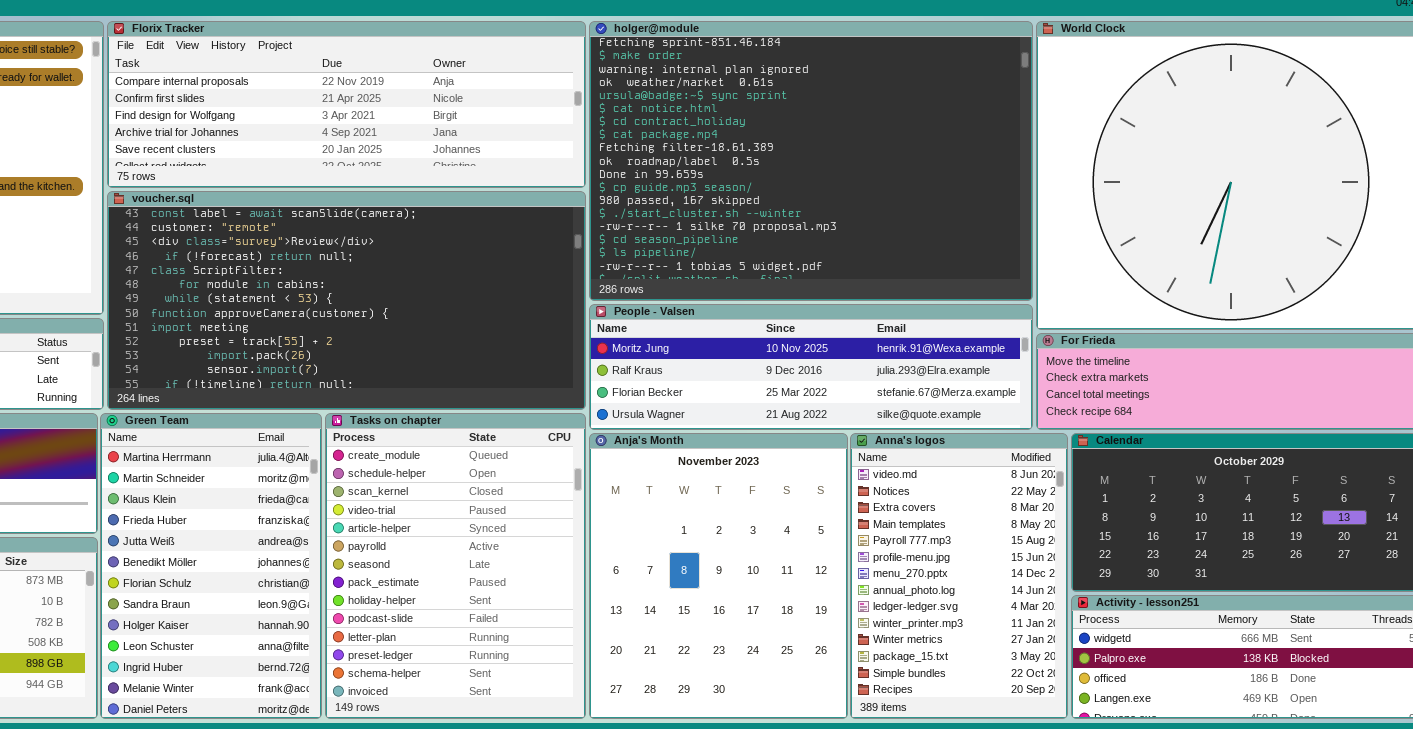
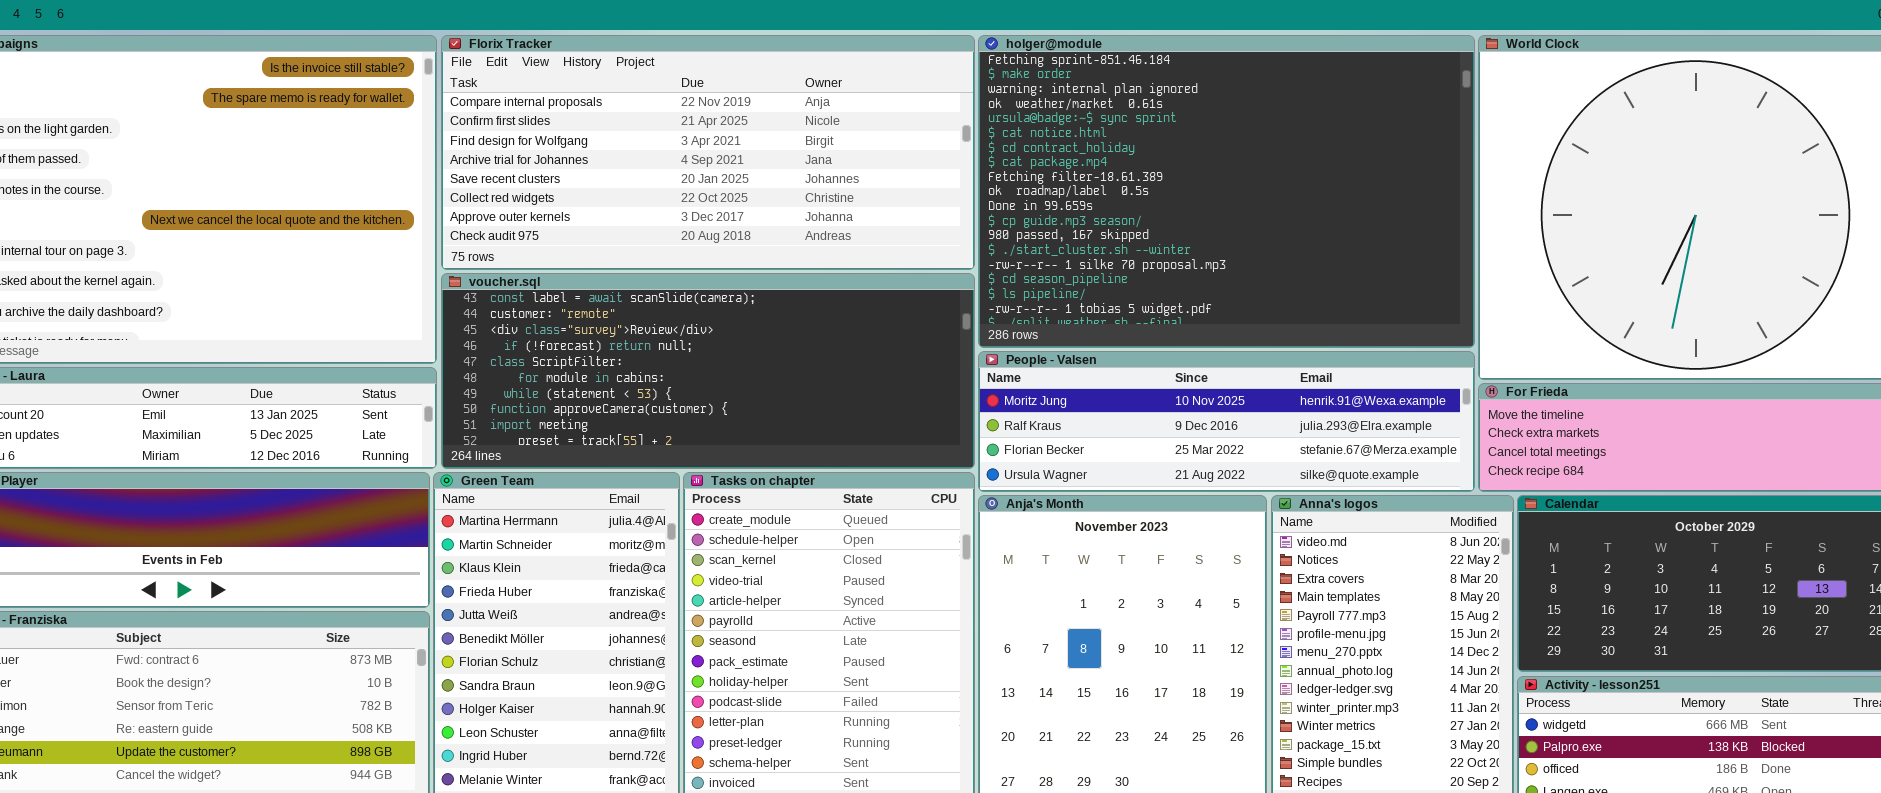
Florix Tracker: [107,21,586,188] -> [441,35,975,270], resized
voucher.sql: [107,191,586,410] -> [441,273,975,469], resized

